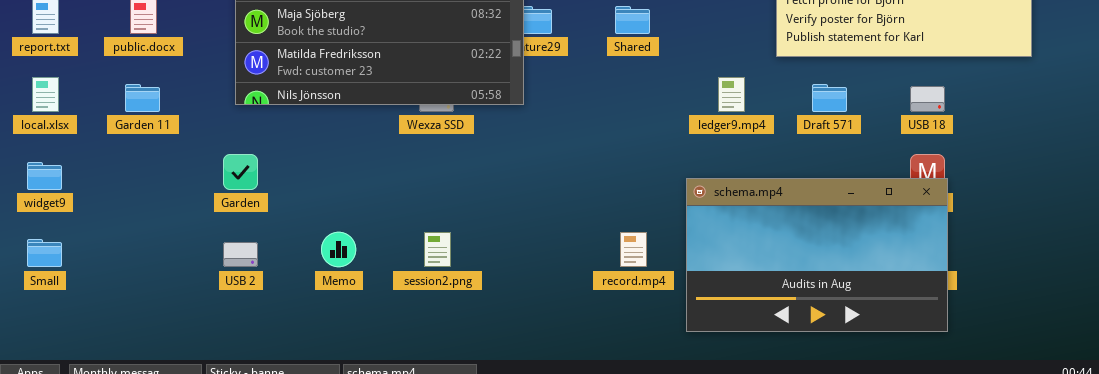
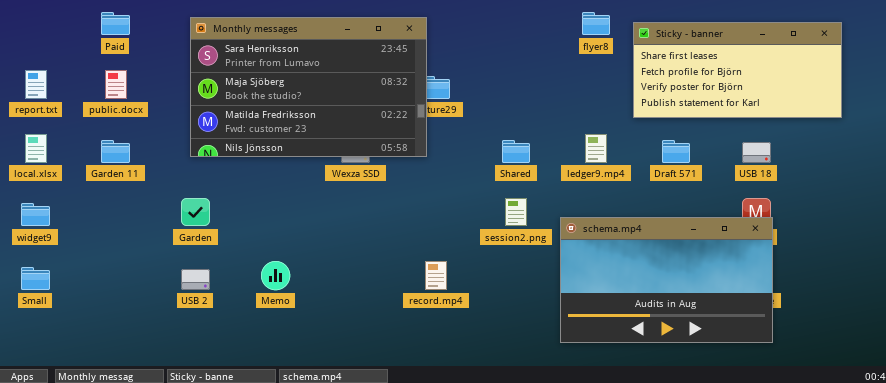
Shared: [615,6,650,34] -> [502,140,530,163], moved
session2.png: [424,232,451,267] -> [505,198,527,226], moved
record.mp4: [620,232,647,267] -> [425,261,447,290], moved

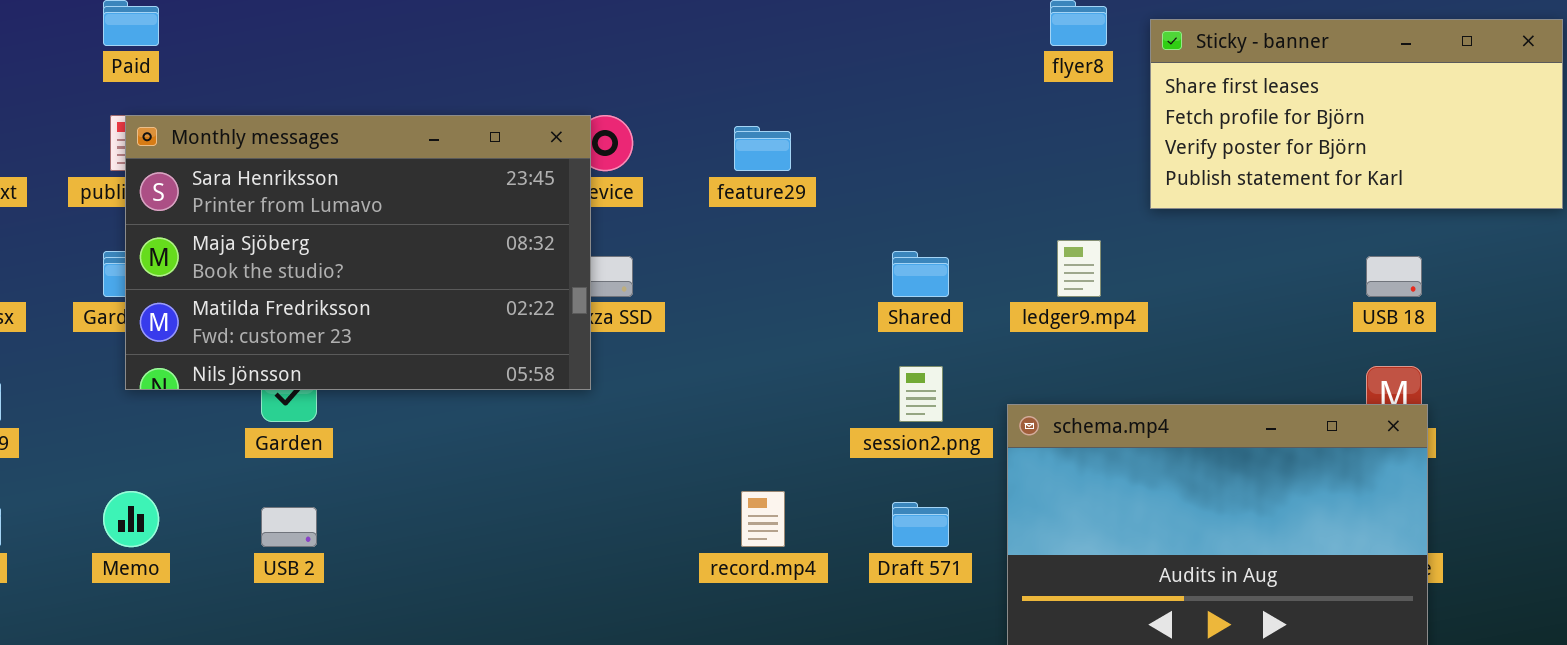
Monthly messages: [190,17,427,157] -> [125,115,591,390], moved
Draft 571: [662,140,690,163] -> [892,502,949,547], moved
Memo: [261,261,290,290] -> [103,491,159,547], moved

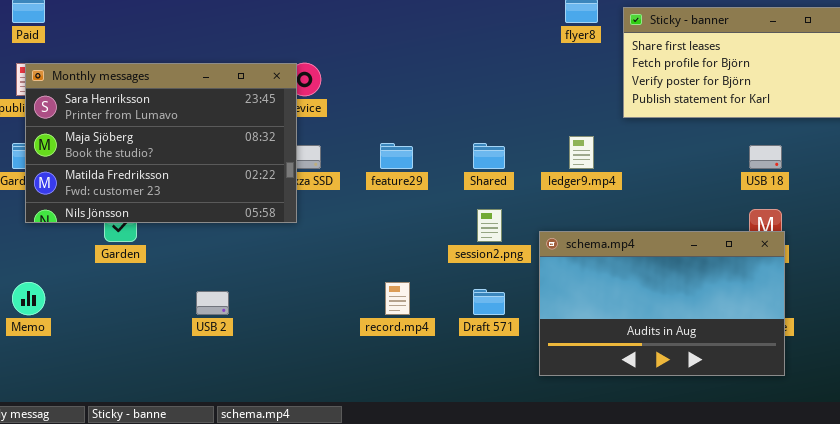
feature29: [734,126,791,171] -> [380,143,413,169], moved
USB 2: [261,507,317,547] -> [196,291,229,315], moved

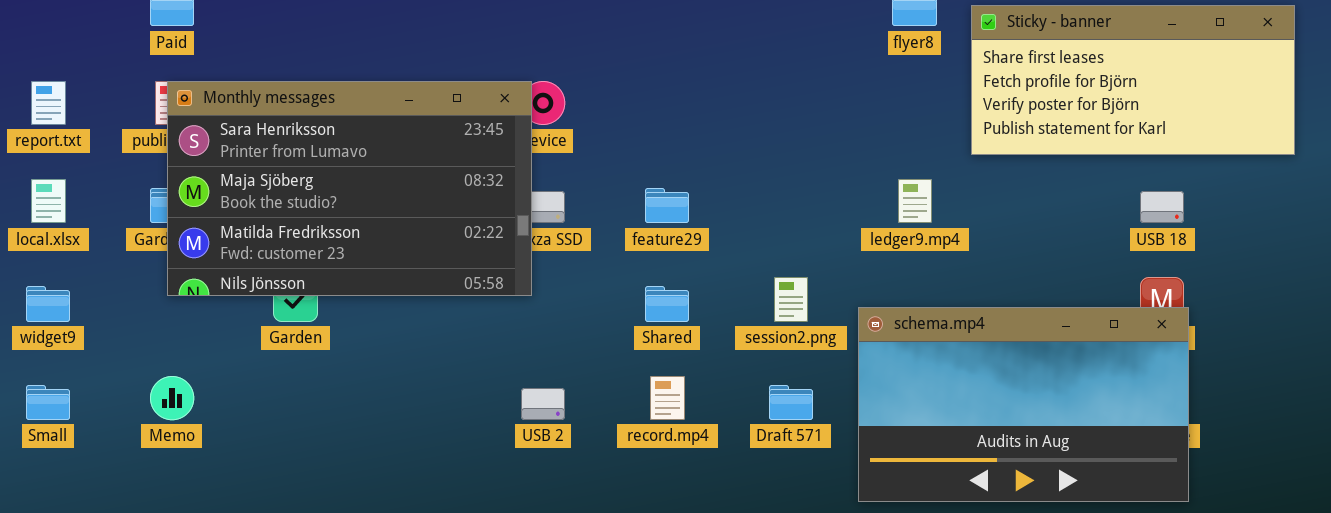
Shared: [473,143,505,169] -> [645,286,689,322], moved
USB 2: [196,291,229,315] -> [521,388,565,420], moved

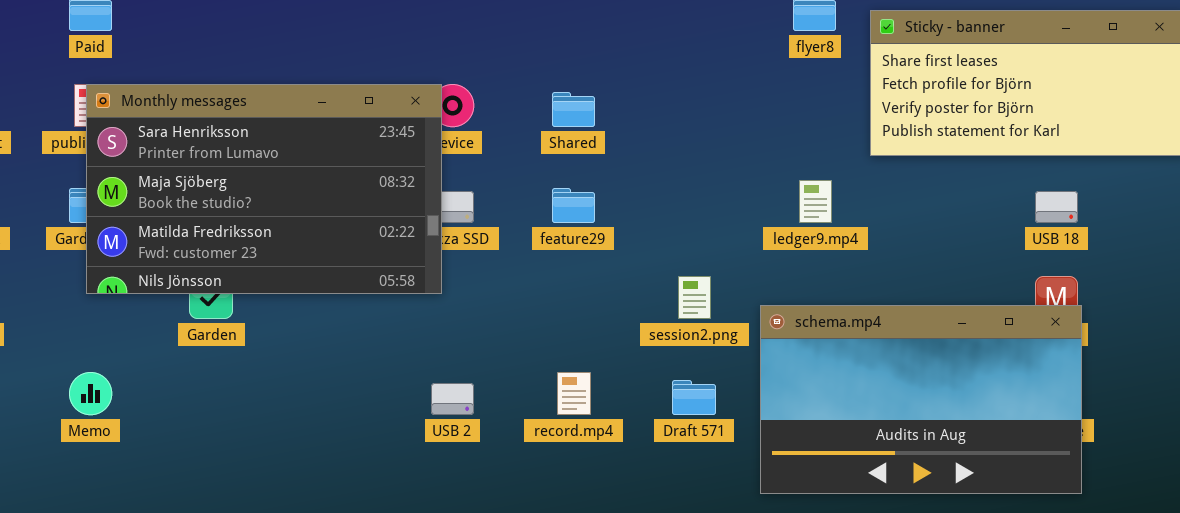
Shared: [645,286,689,322] -> [552,92,595,127], moved

